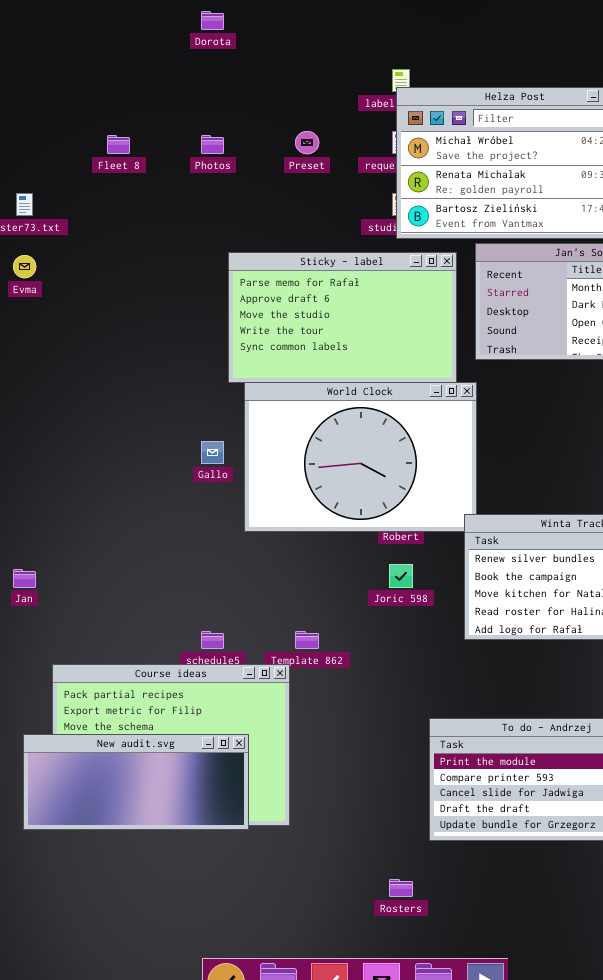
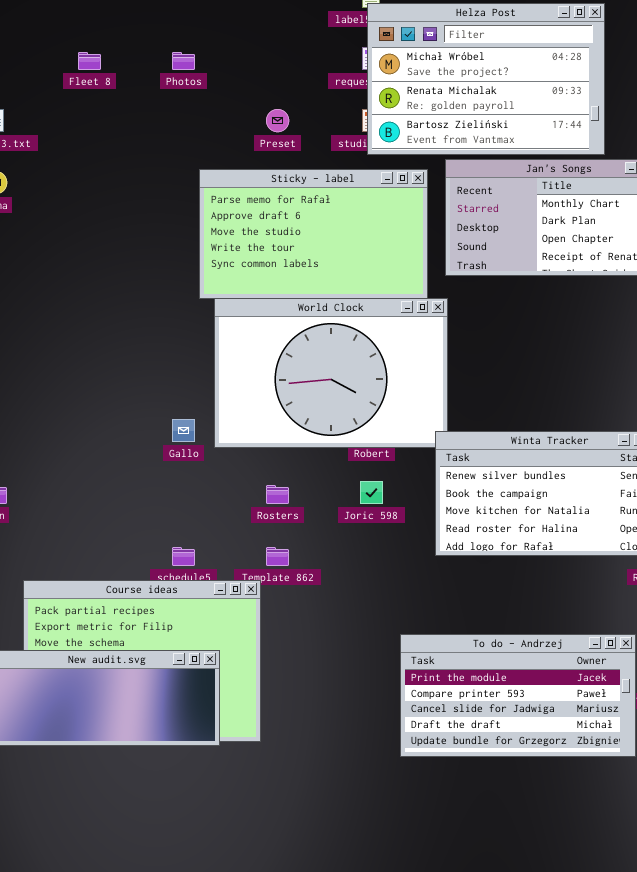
Preset: [295,131,319,154] -> [266,109,289,132], moved
Gallo: [201,441,224,464] -> [172,419,195,442], moved
Rosters: [389,879,413,897] -> [266,485,289,504], moved

